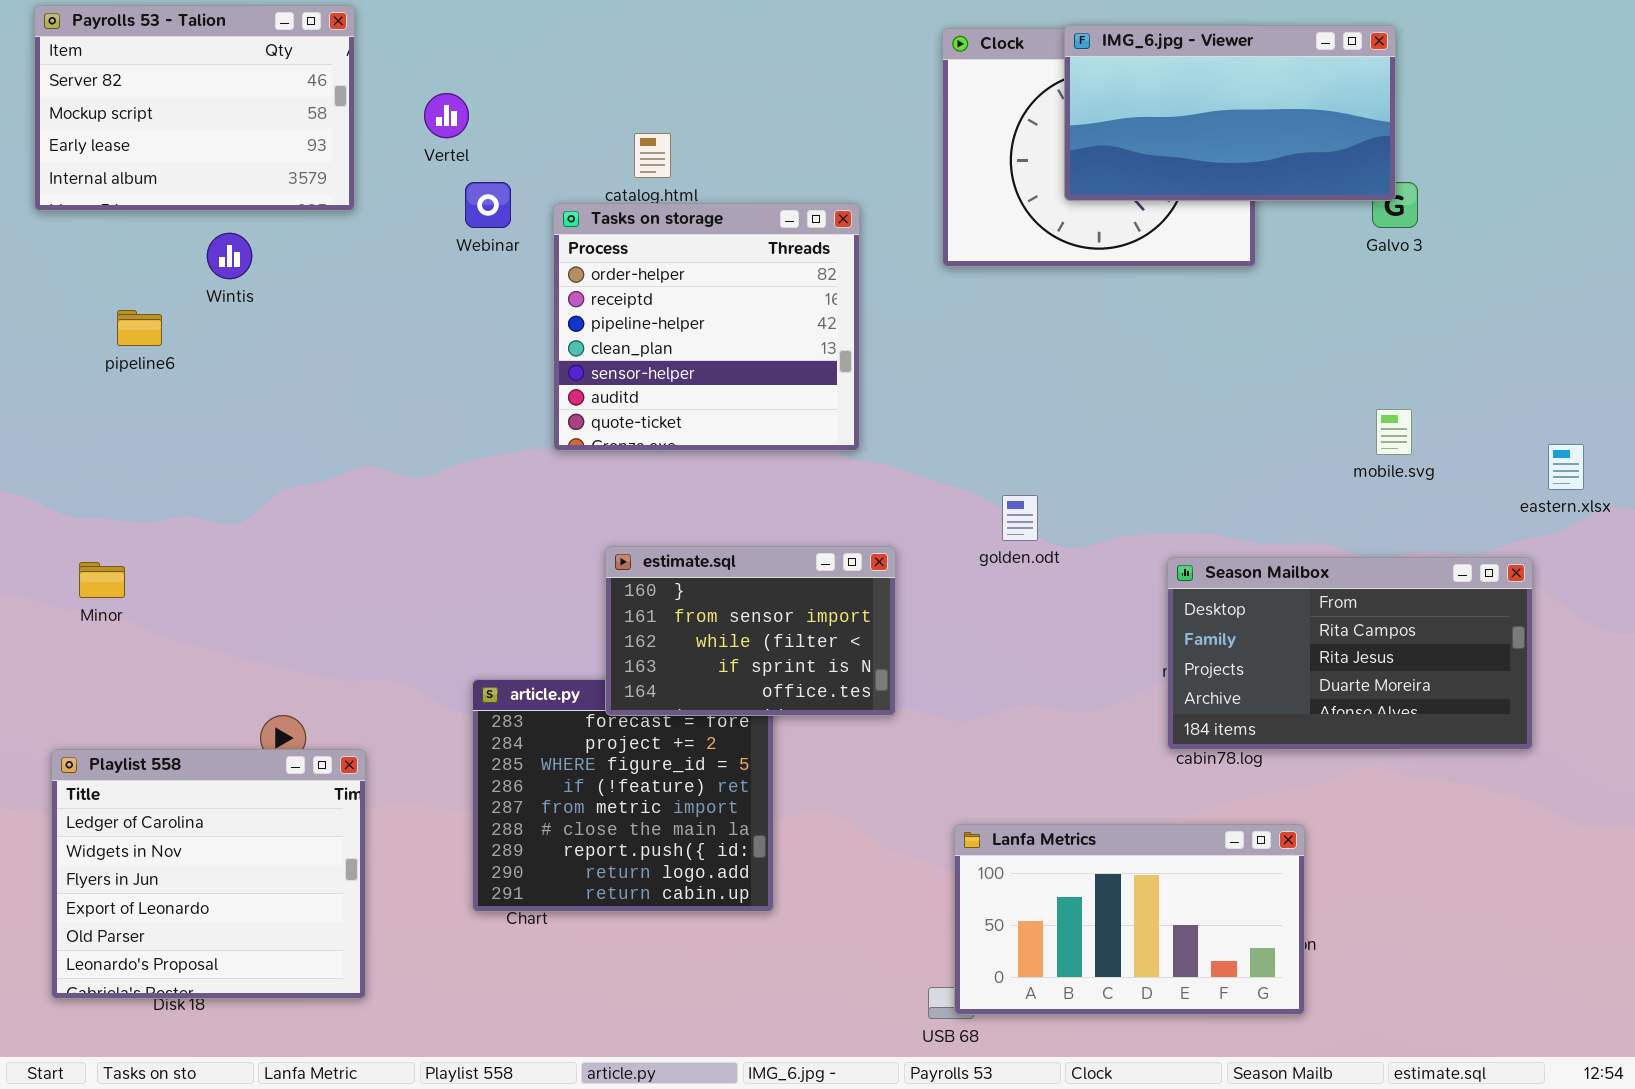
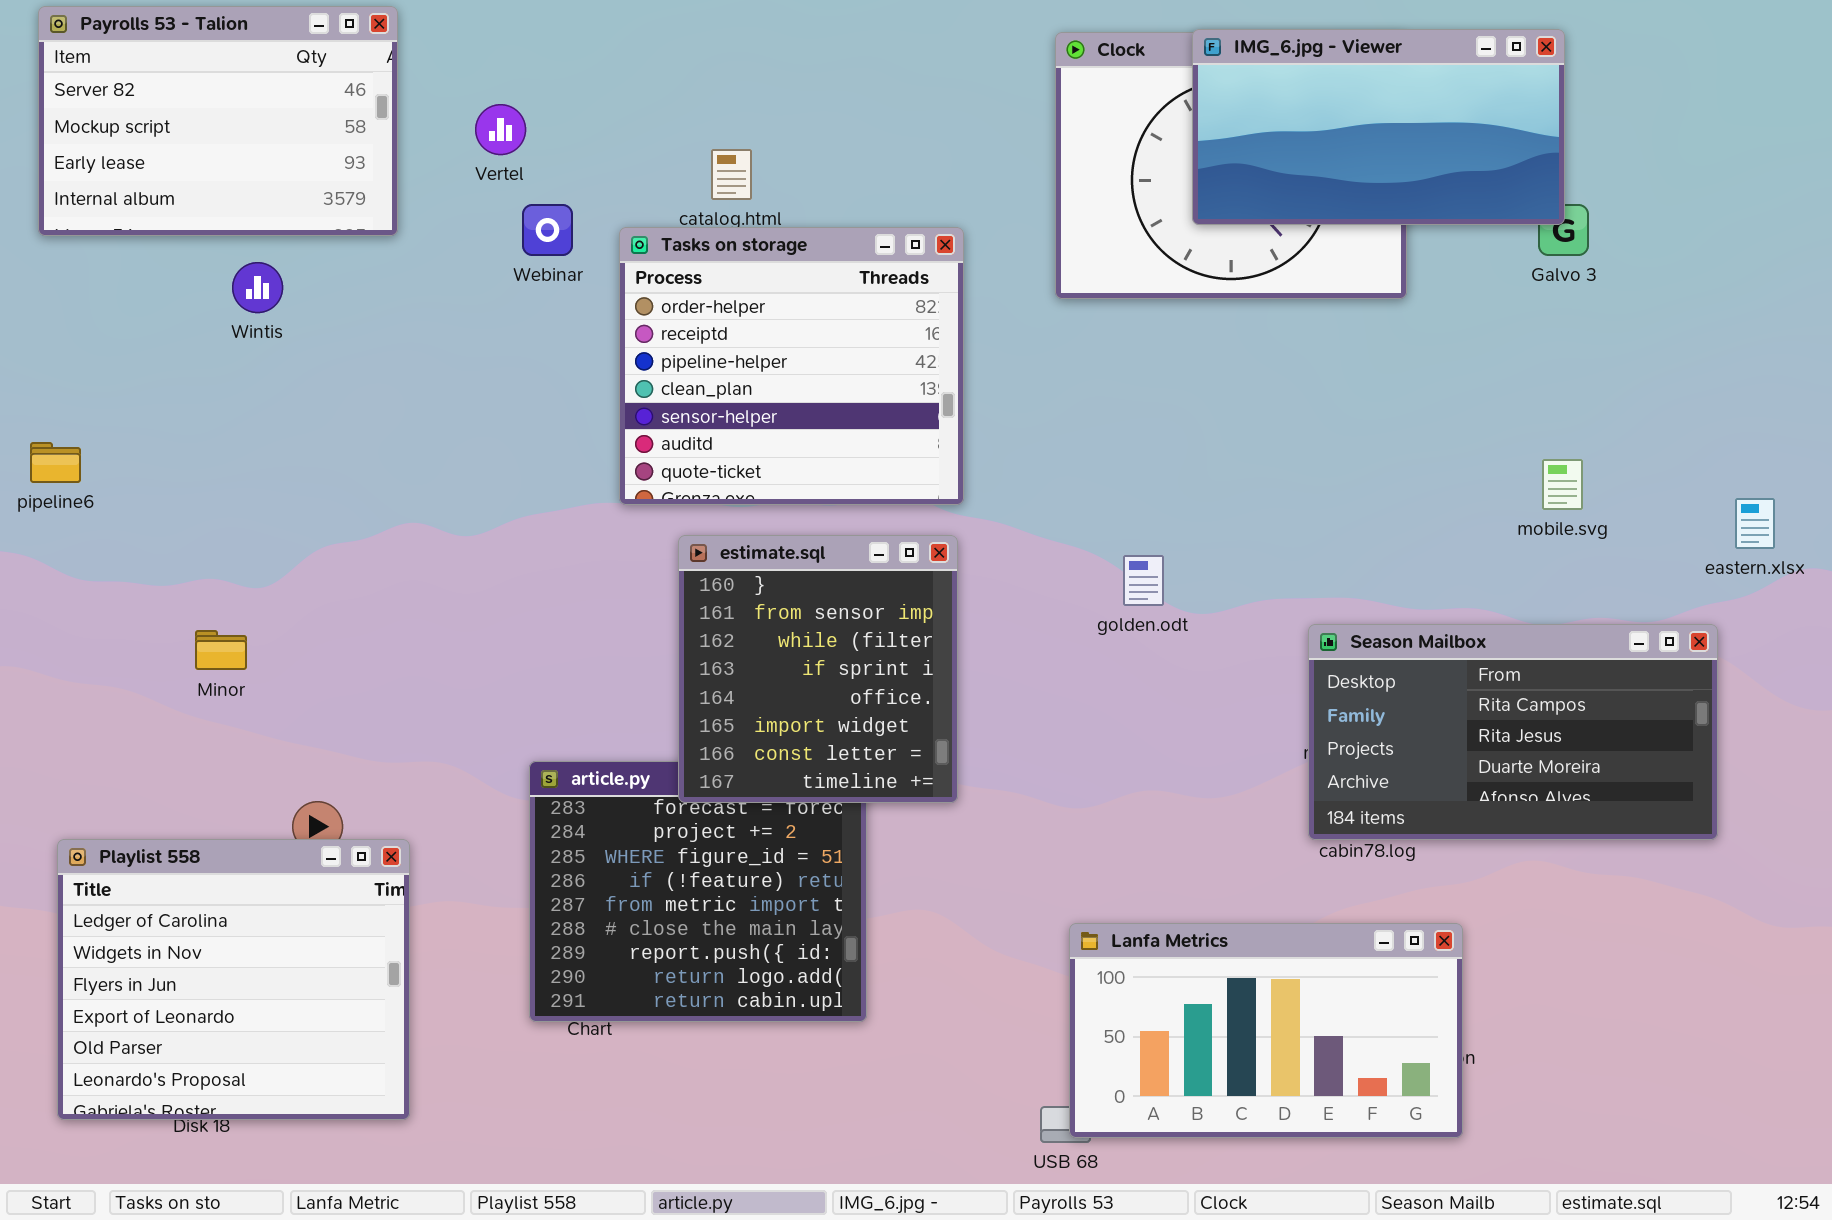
pipeline6: [117,310,162,346] -> [30,442,81,483], moved
estimate.sql: [605,546,896,716] -> [678,535,958,803], resized
Minor: [79,562,125,598] -> [195,630,247,670], moved

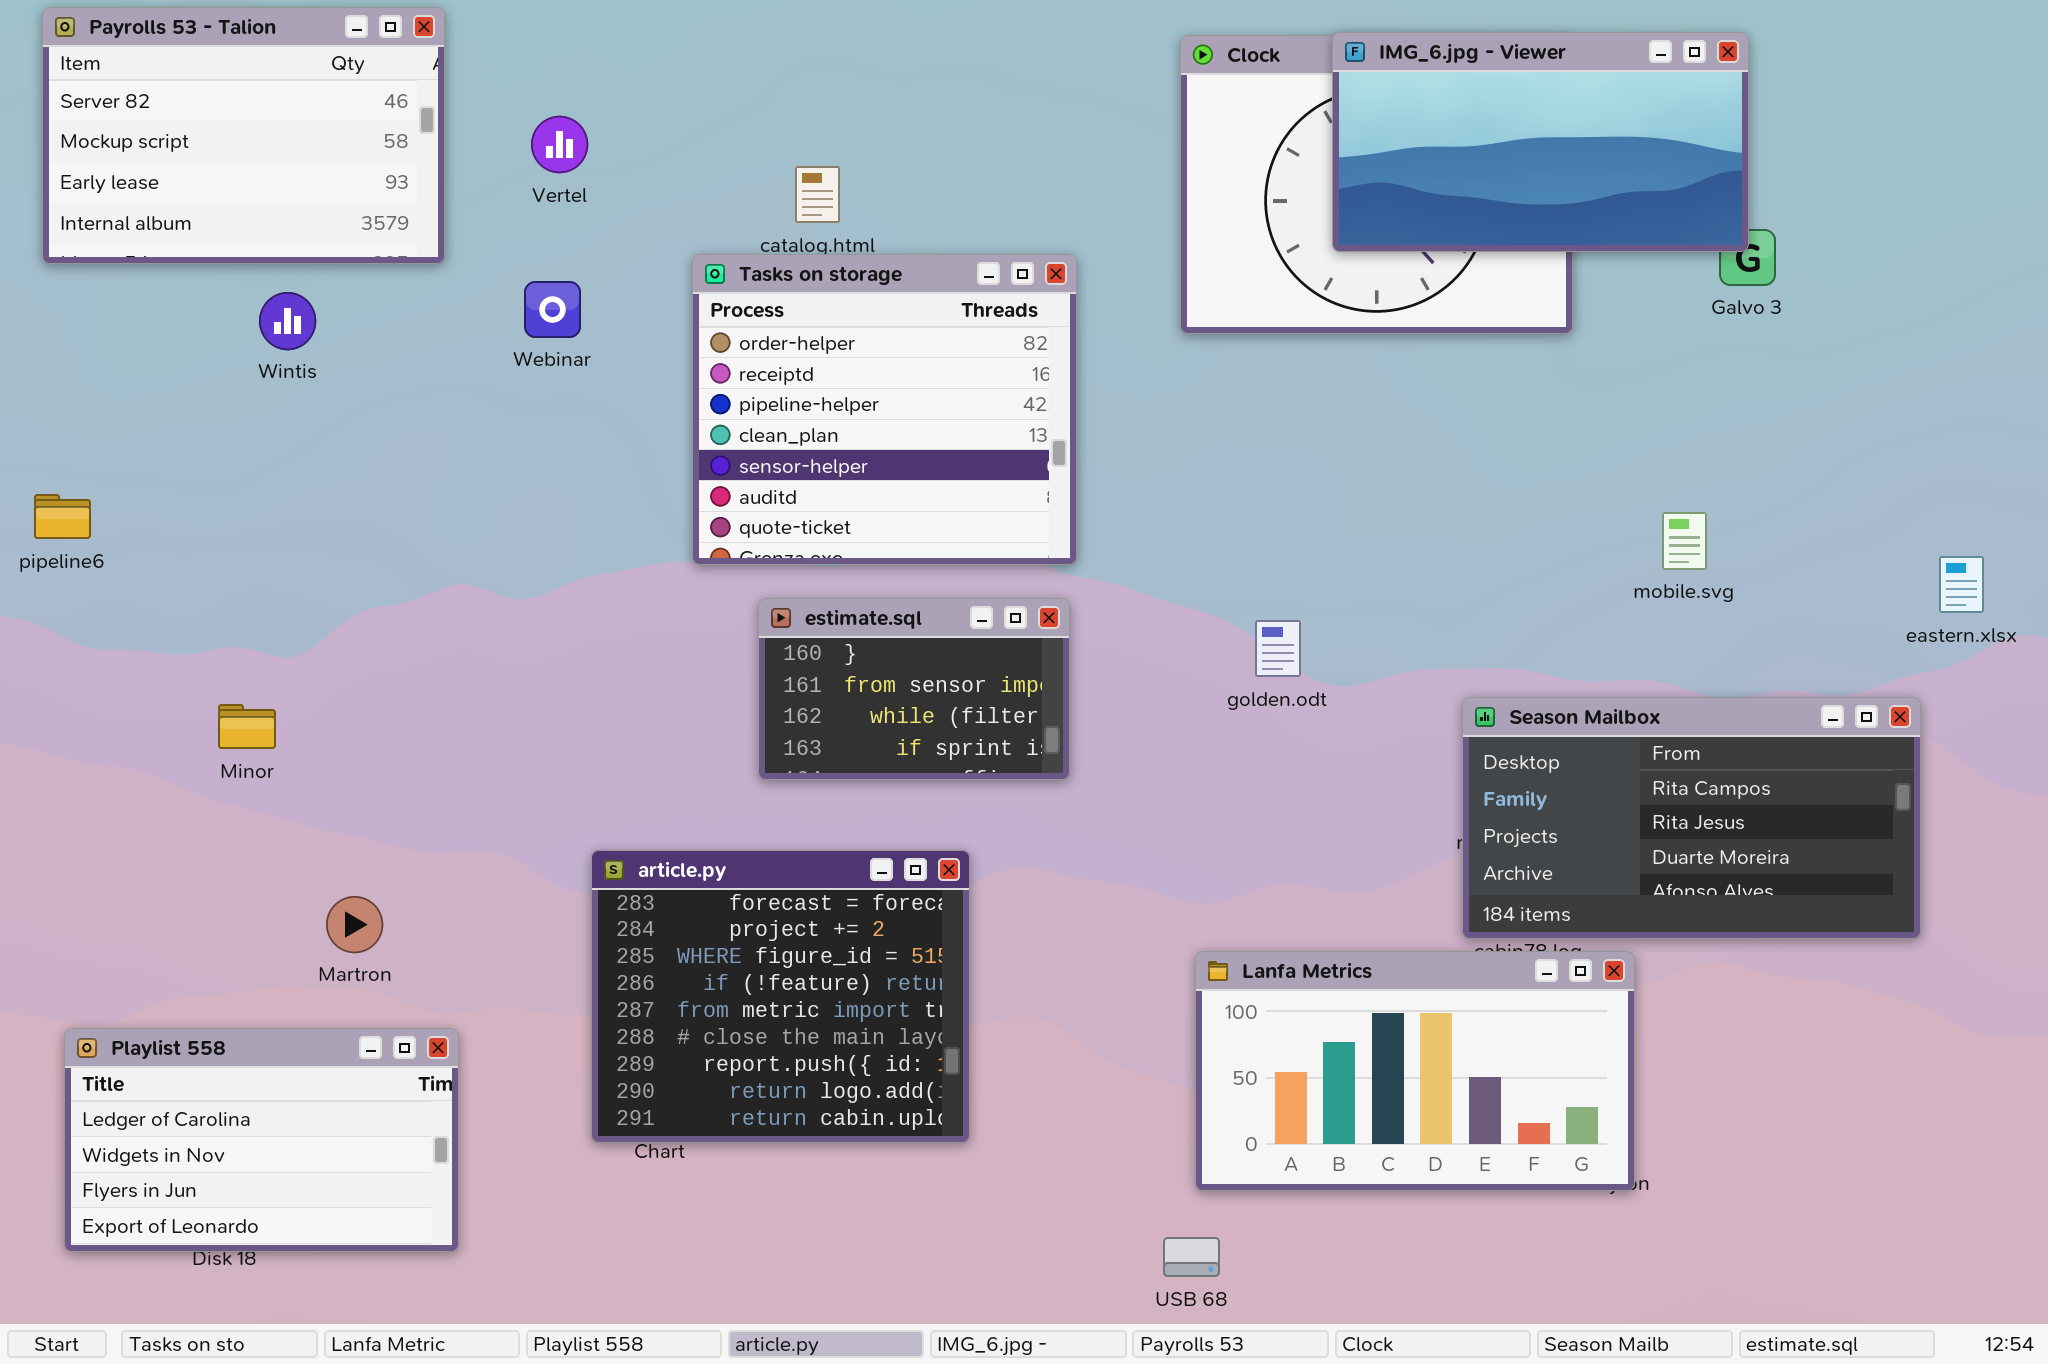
Webinar: [522,204,573,256] -> [524,281,581,338], moved
mobile.svg: [1542,459,1583,510] -> [1662,512,1707,570], moved
estimate.sql: [678,535,958,803] -> [758,598,1070,780], resized
Playlist 558: [57,839,410,1120] -> [64,1028,459,1252], resized
Lanfa Metrics: [1069,923,1463,1138] -> [1195,951,1635,1191], moved

